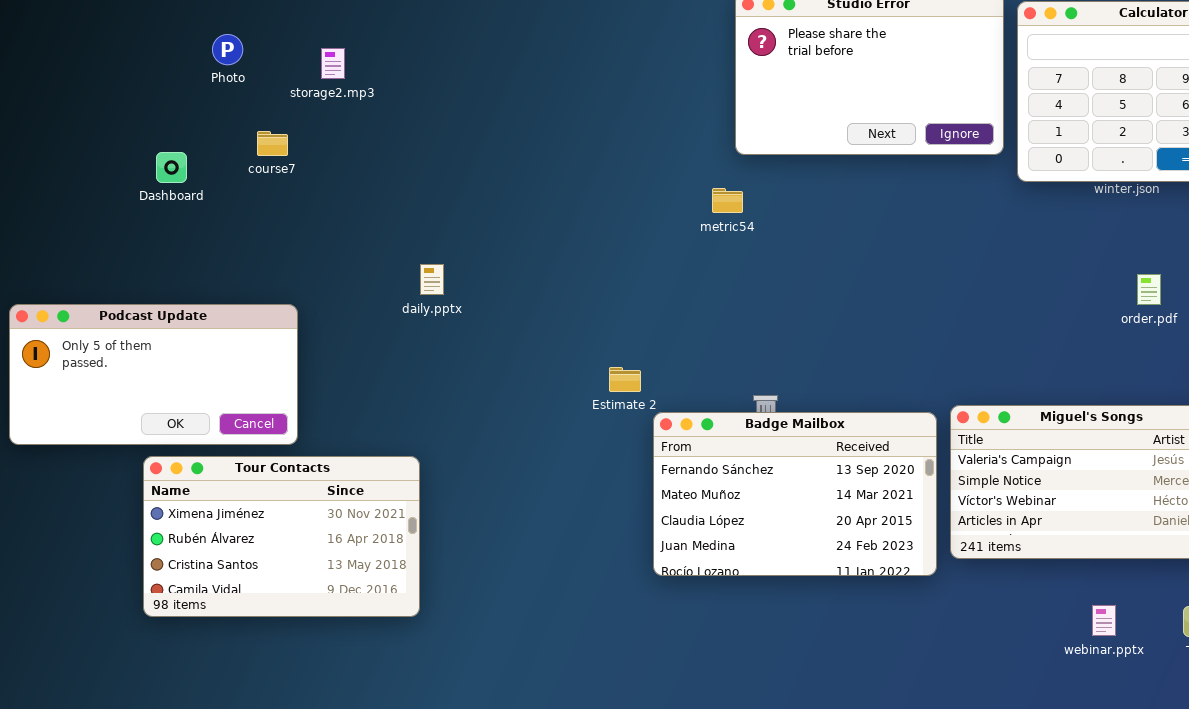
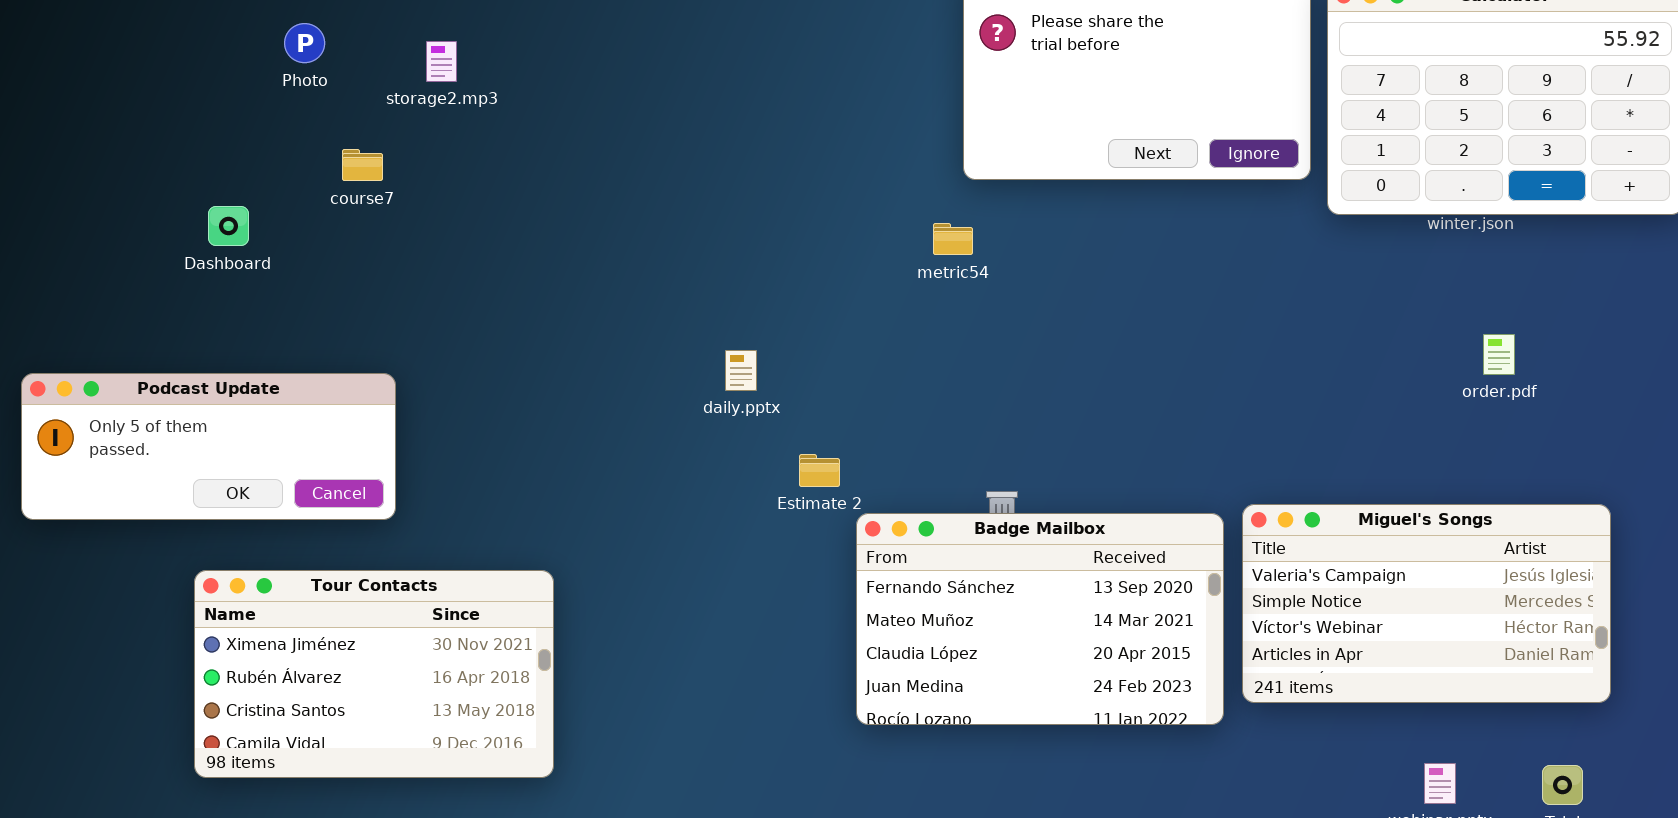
Dashboard: [156,152,187,183] -> [208,206,249,246], moved
daily.pptx: [420,264,444,295] -> [725,350,757,391], moved
Podcast Update: [9,304,298,445] -> [21,373,396,520], resized

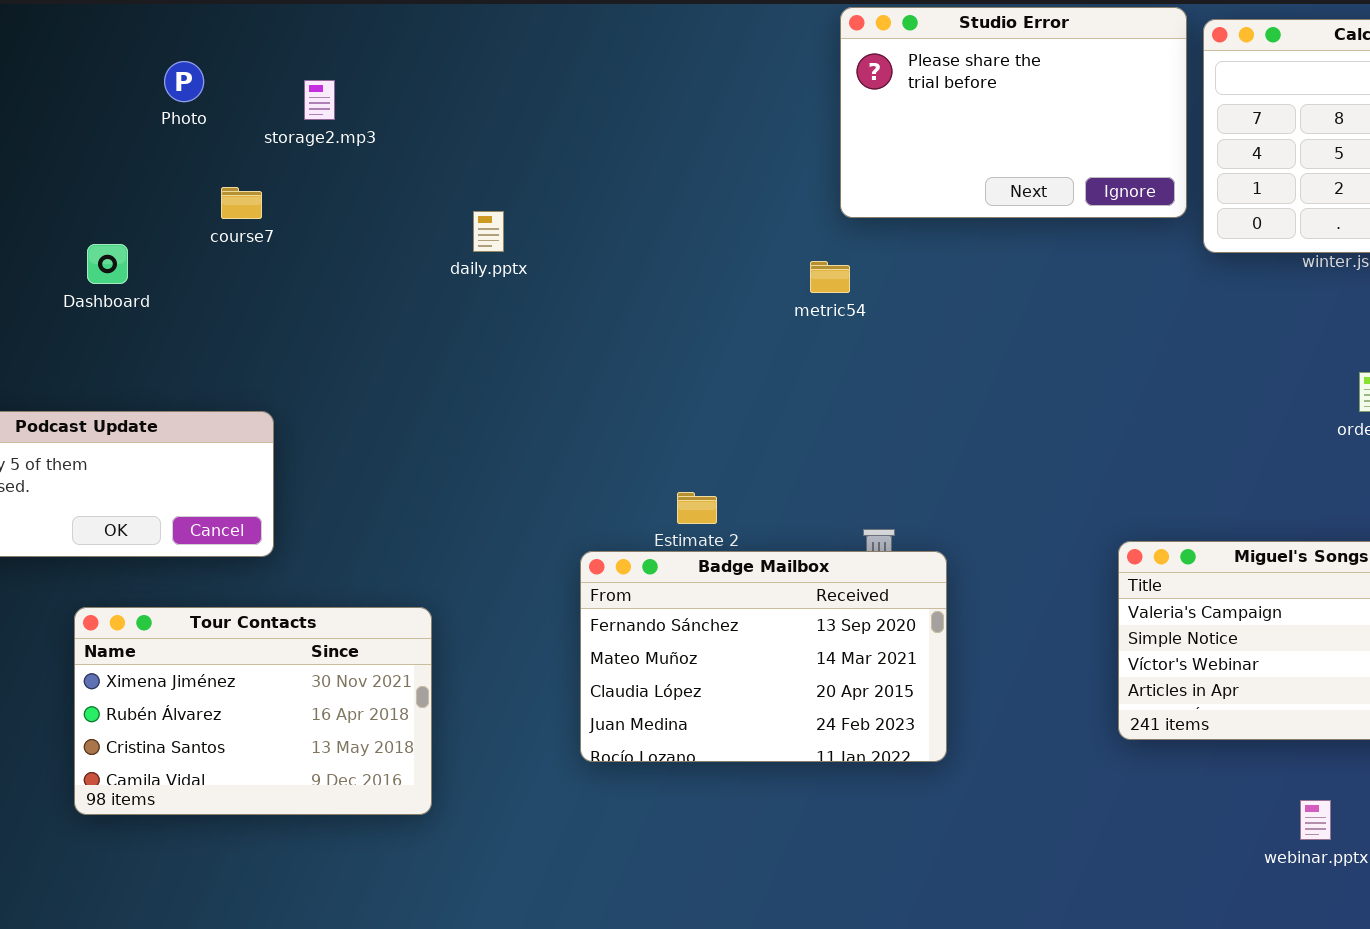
daily.pptx: [725,350,757,391] -> [473,211,504,252], moved
Badge Mailbox: [856,513,1224,725] -> [580,551,947,762], moved

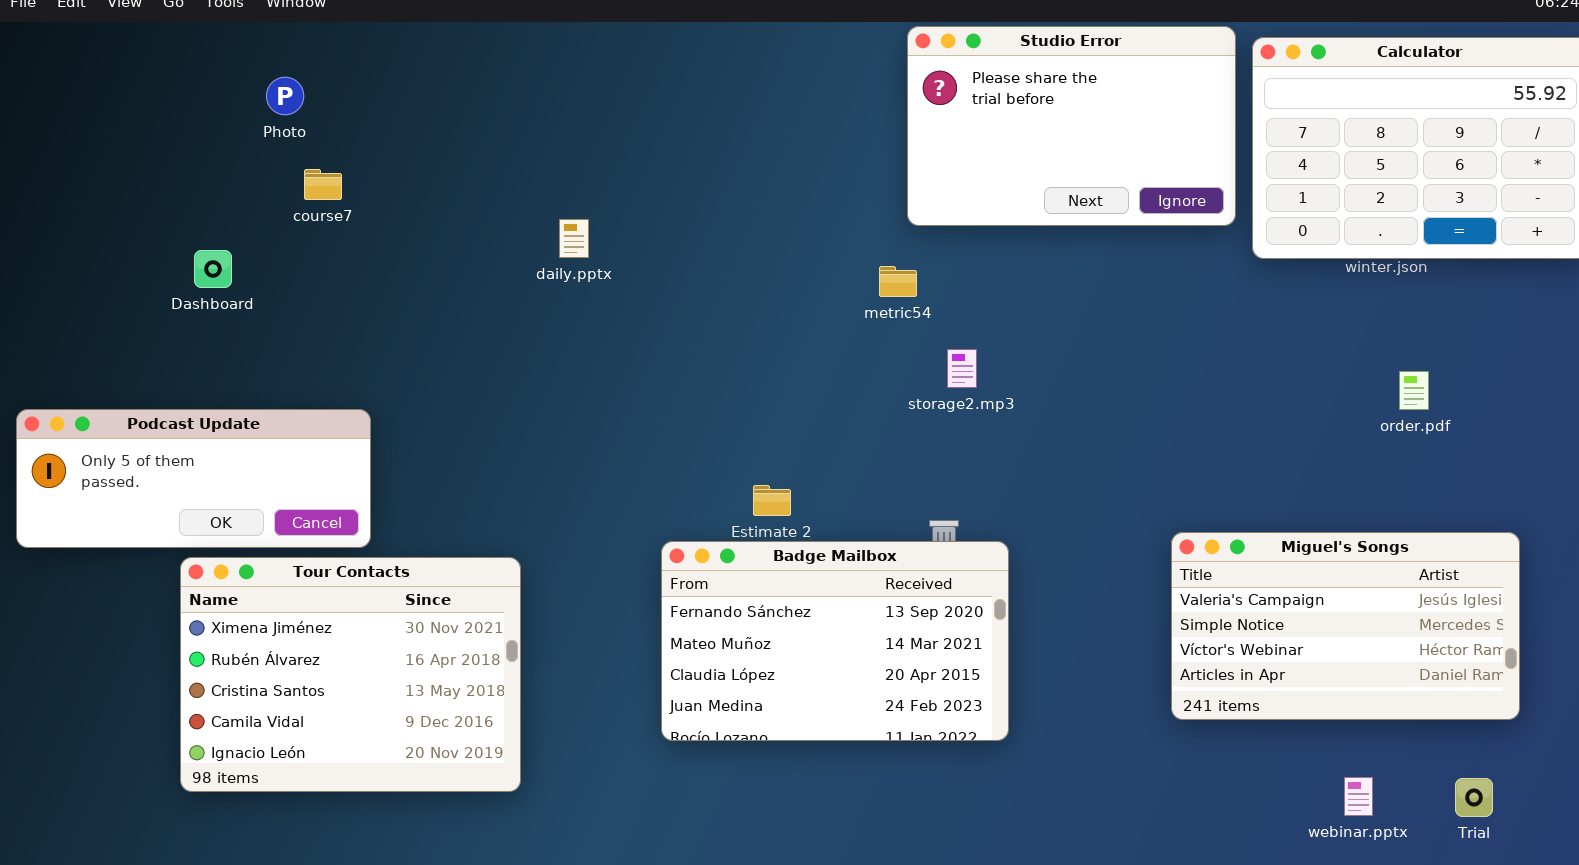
storage2.mp3: [304,80,335,120] -> [947,349,977,388], moved
course7: [221,187,262,219] -> [304,169,342,200], moved
Tour Contacts: [74,607,432,815] -> [180,557,521,792], resized

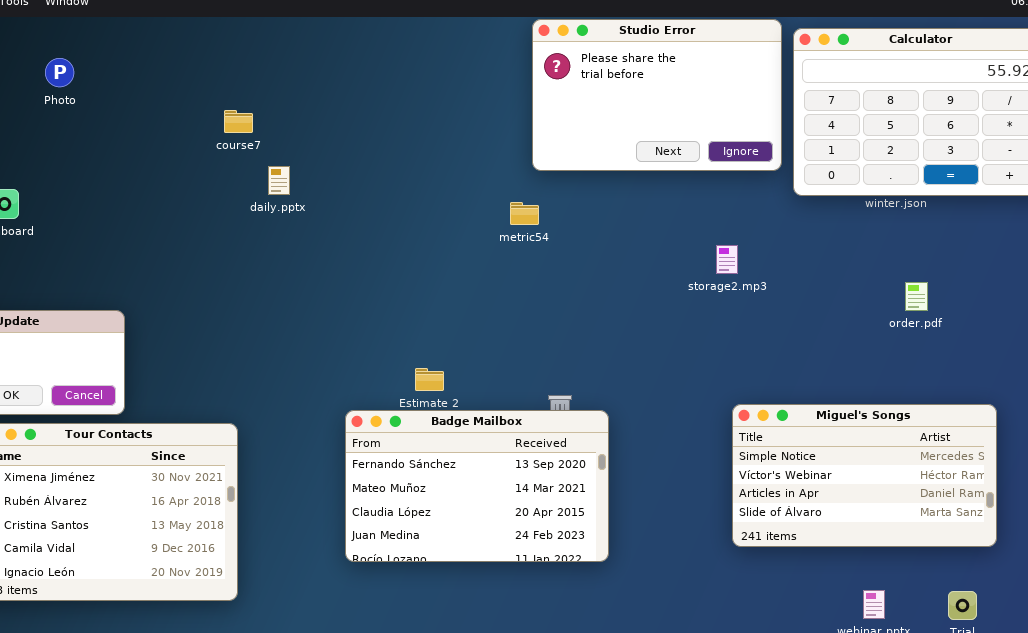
course7: [304,169,342,200] -> [224,110,253,133], moved
storage2.mp3: [947,349,977,388] -> [716,245,738,274], moved
Miguel's Songs: [1171,532,1520,720] -> [732,404,997,547], scrolled down 1 row

